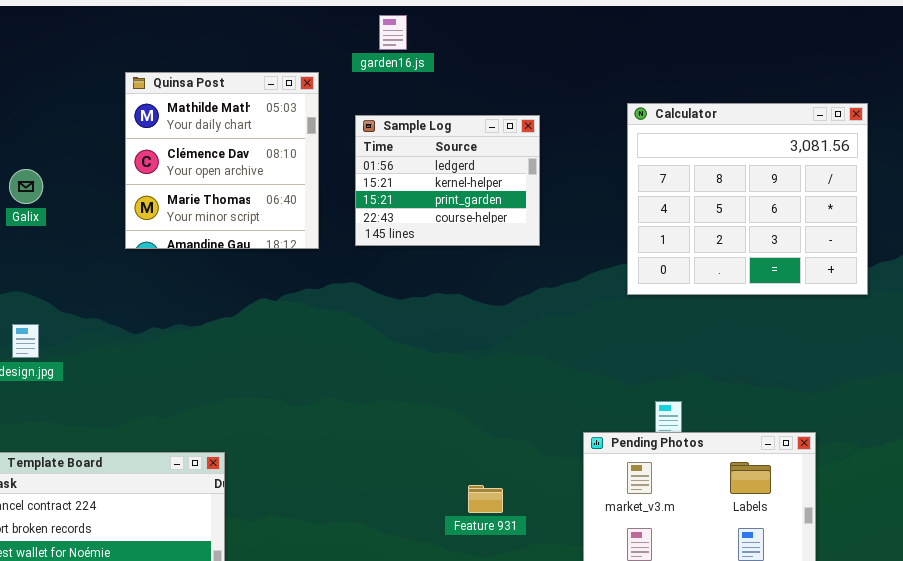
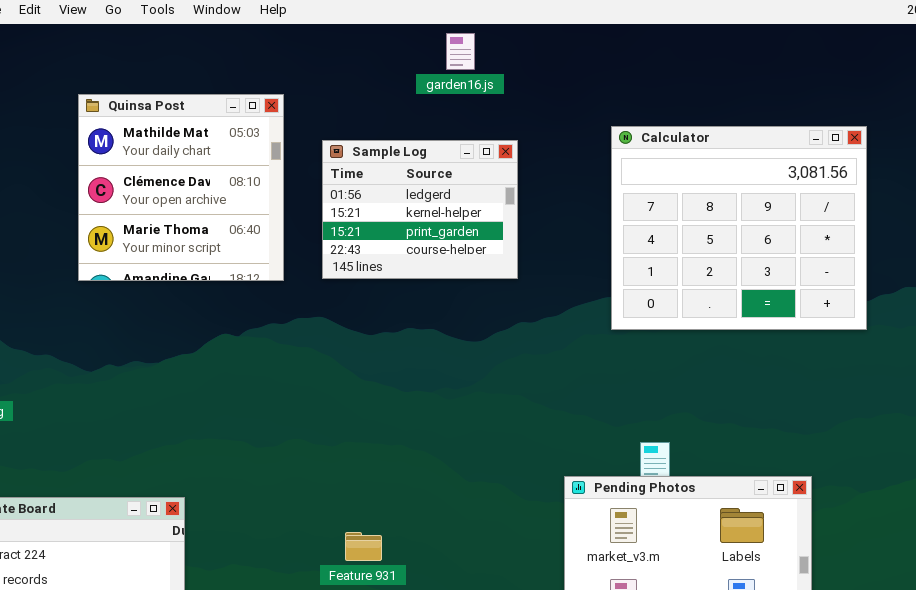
garden16.js: [379,15,407,50] -> [446,33,475,70], moved
Feature 931: [468,485,503,513] -> [345,532,382,561], moved

